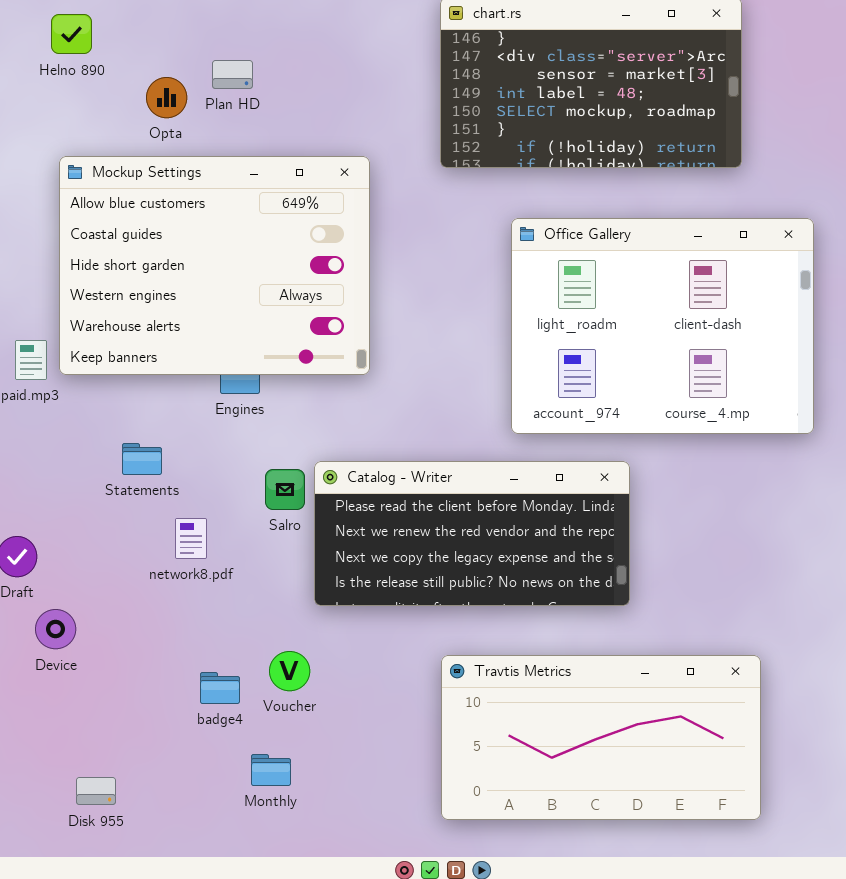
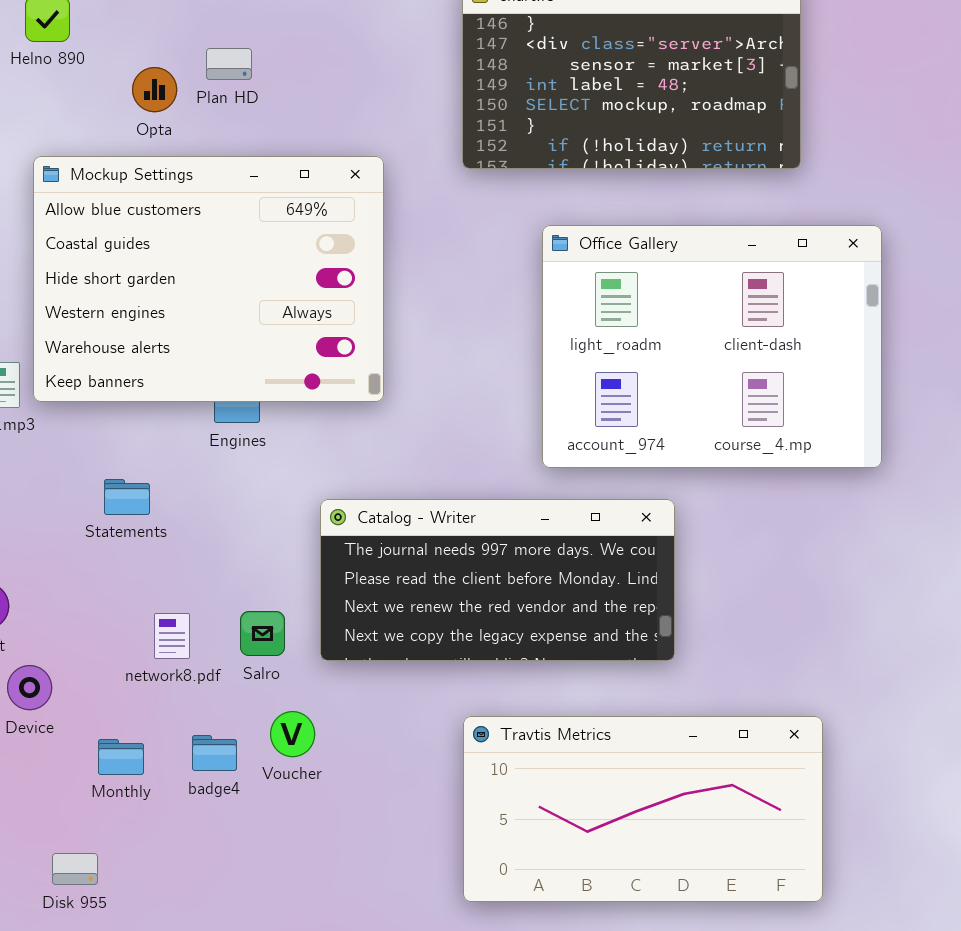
Catalog - Writer: [314,461,630,606] -> [320,499,675,661], scrolled up 1 row
Salro: [265,469,305,510] -> [240,611,285,656], moved
network8.pdf: [175,518,207,559] -> [154,613,190,659], moved
Monthly: [251,754,291,786] -> [98,739,144,775], moved

